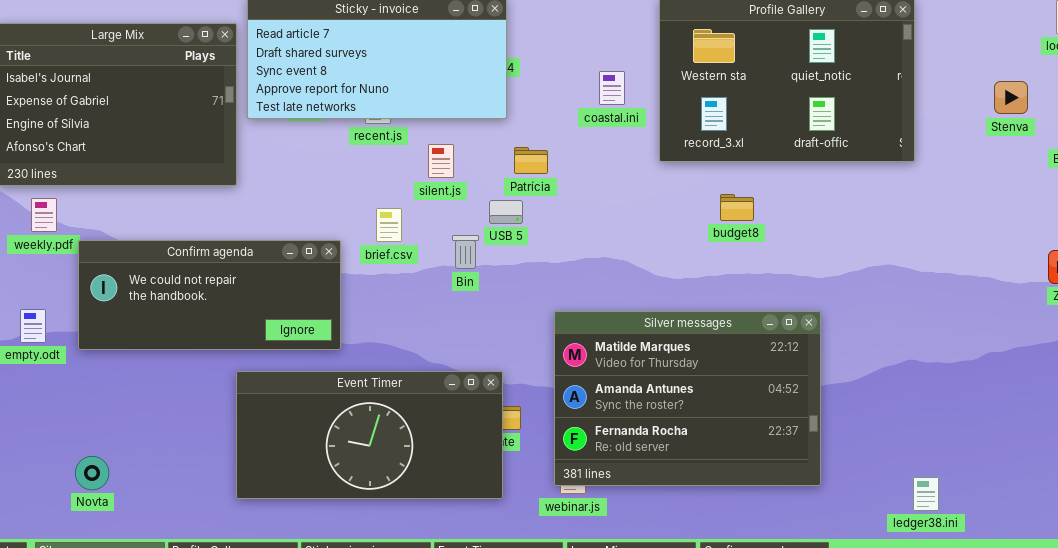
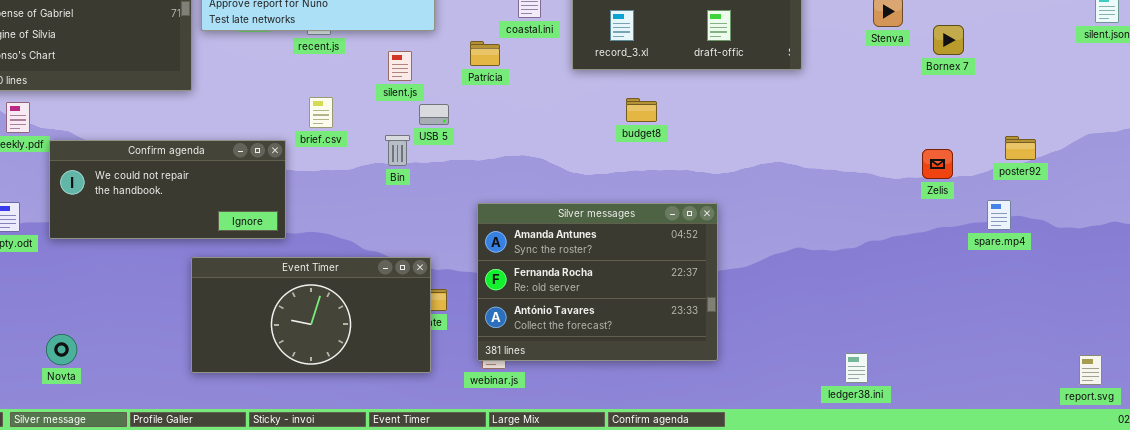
silent.js: [428,144,454,178] -> [388,51,412,81], moved
Patrícia: [514,147,548,174] -> [470,41,500,66], moved
brief.csv: [376,208,402,242] -> [309,97,333,128], moved
Silver messages: [554,311,821,486] -> [477,203,718,361], scrolled down 1 row
ledger38.ini: [913,477,939,511] -> [845,353,868,383], moved

